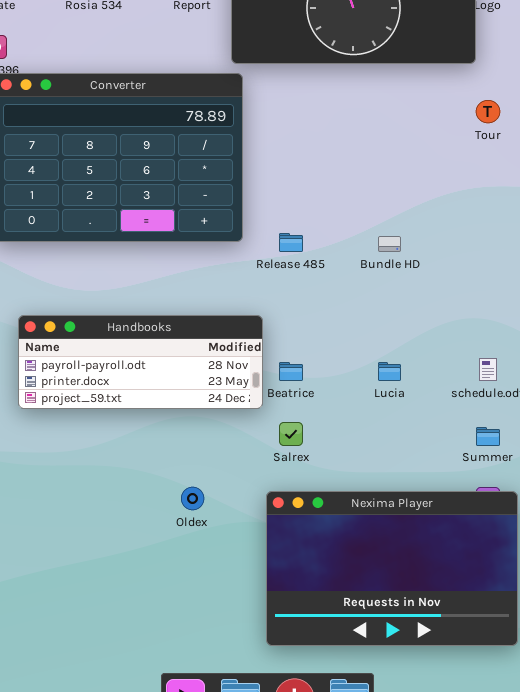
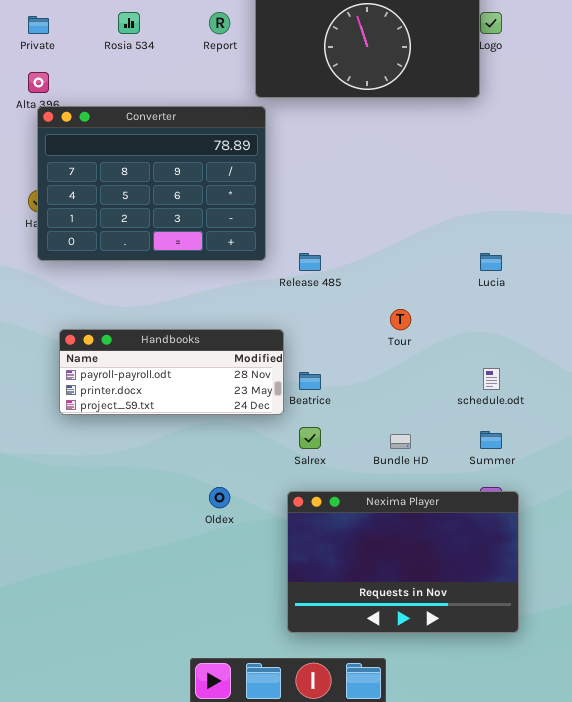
Tour: [476,100,500,123] -> [390,309,411,330], moved
Bundle HD: [378,236,401,252] -> [390,434,411,449], moved
Lucia: [378,362,401,381] -> [480,253,502,271], moved

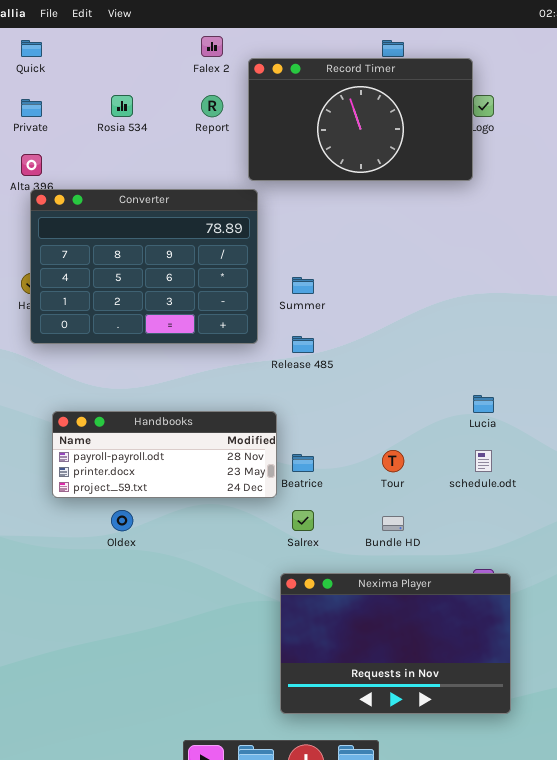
Lucia: [480,253,502,271] -> [473,395,494,413], moved
Tour: [390,309,411,330] -> [382,450,404,472], moved
Summer: [480,431,502,449] -> [292,277,314,294], moved
Oldex: [209,487,230,508] -> [111,510,133,531], moved

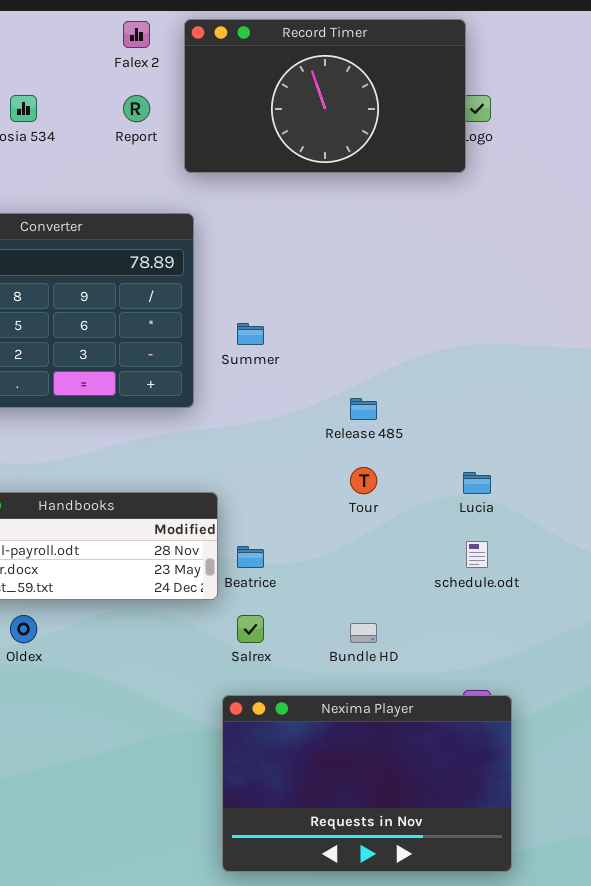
Record Timer: [248,58,473,181] -> [184,19,466,173], moved
Release 485: [292,336,314,353] -> [350,398,377,420], moved
Tour: [382,450,404,472] -> [350,467,377,494], moved

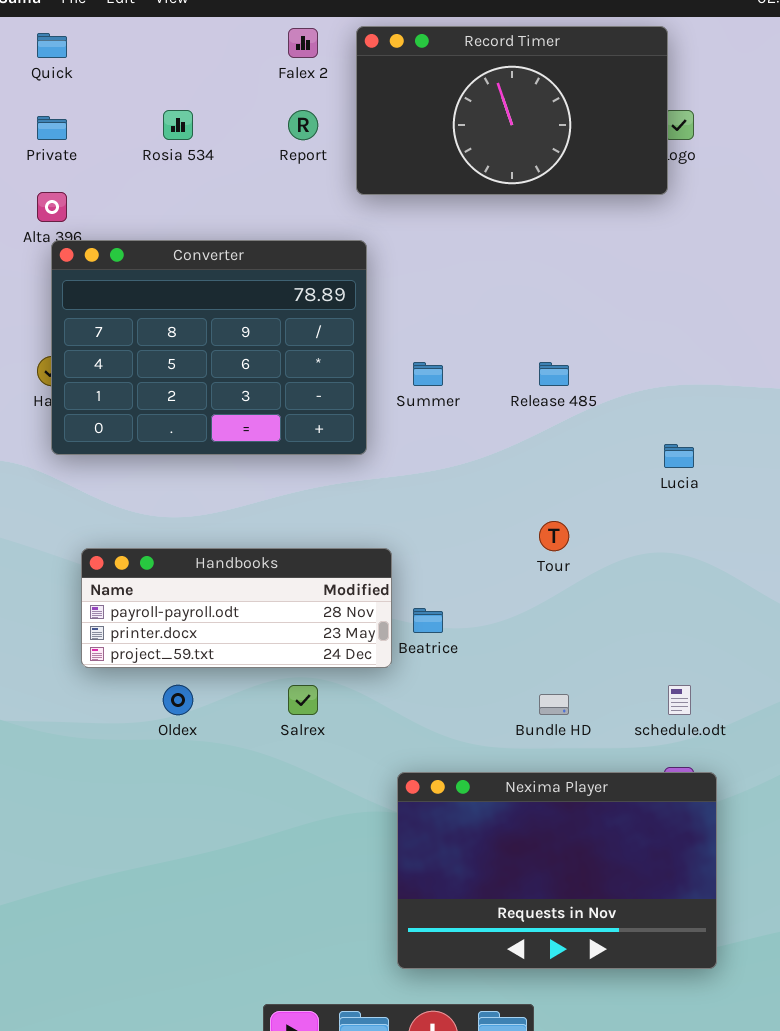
Release 485: [350,398,377,420] -> [539,362,569,386], moved
Lucia: [463,472,491,494] -> [664,444,694,468], moved
schedule.odt: [466,541,488,568] -> [668,685,691,715], moved
Salrex: [237,615,264,643] -> [288,685,318,715], moved

